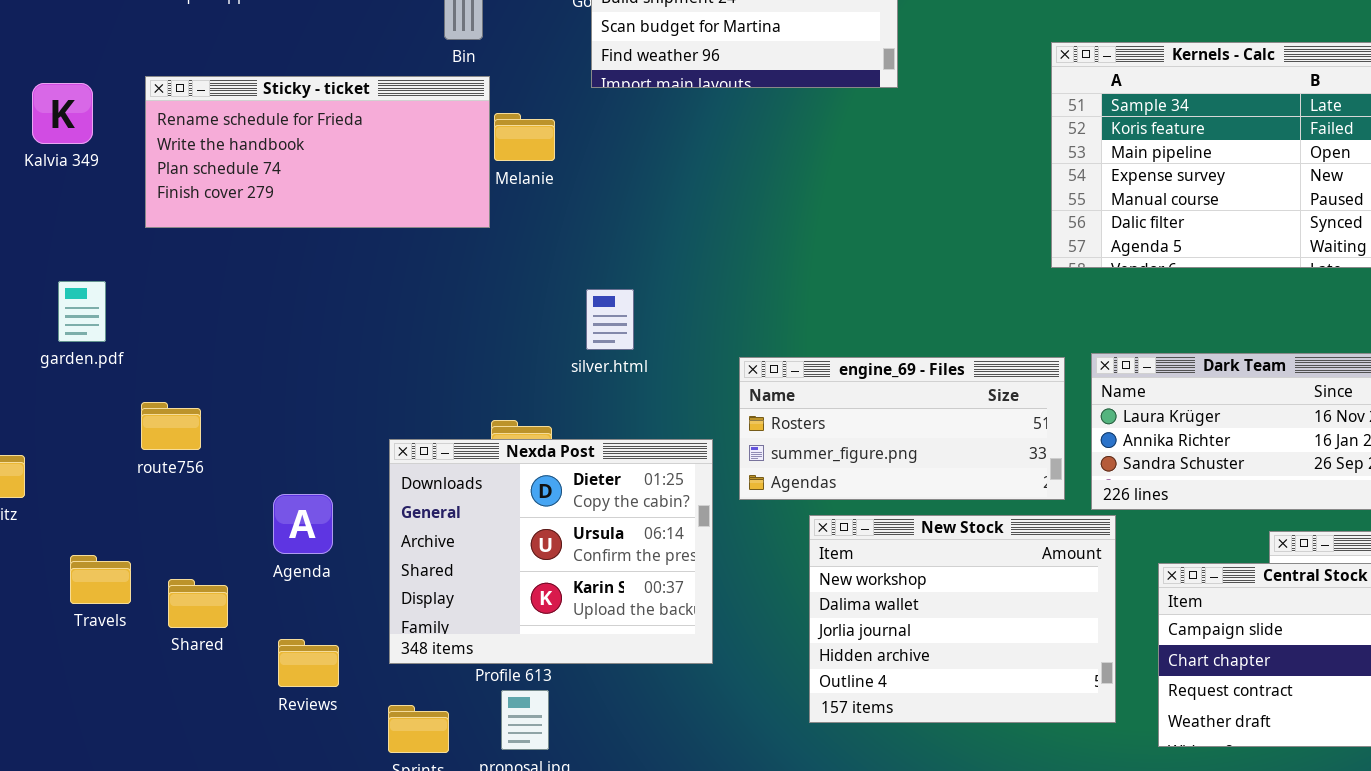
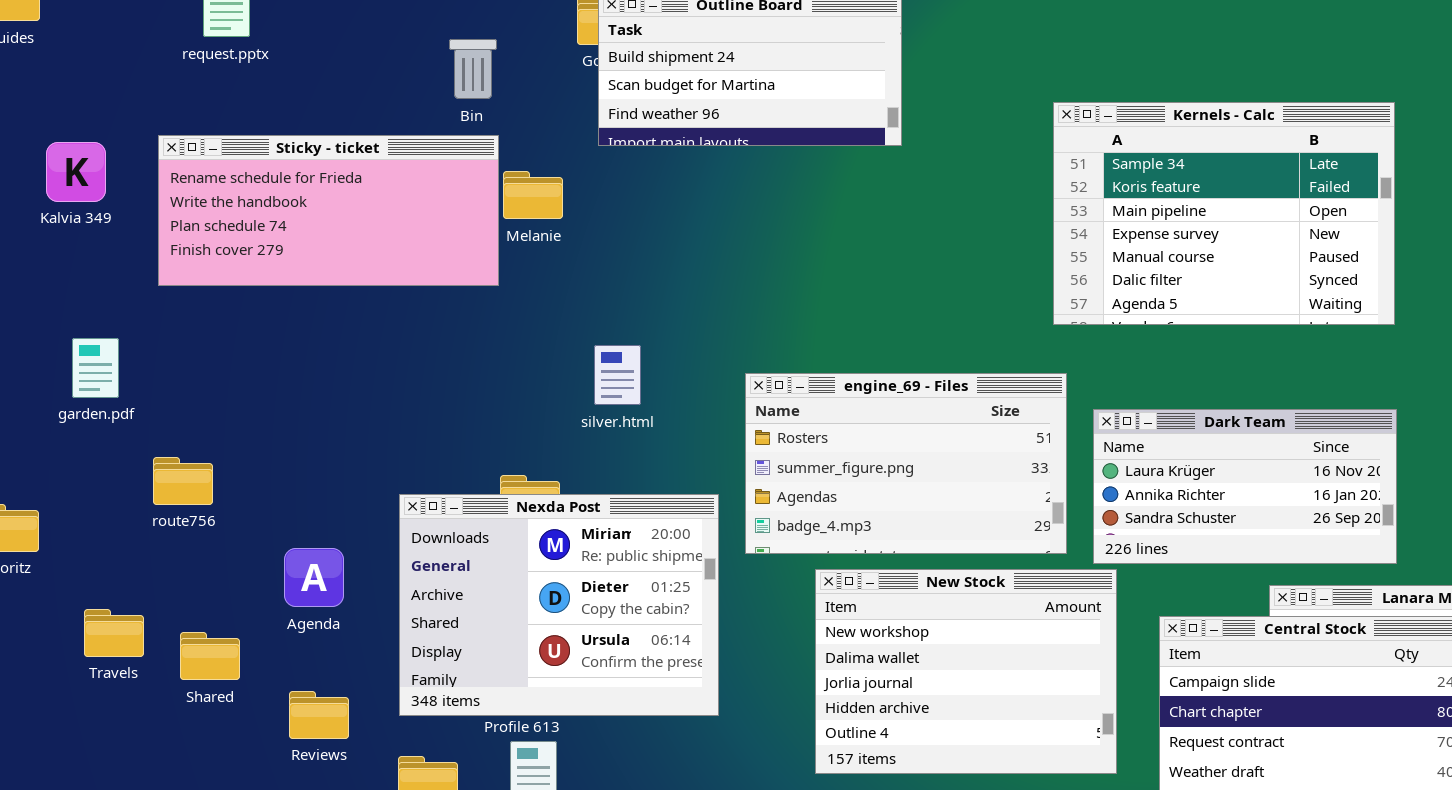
engine_69 - Files: [739,357,1065,500] -> [745,373,1067,554], resized
Nexda Post: [389,439,713,664] -> [399,494,719,716], scrolled up 1 row

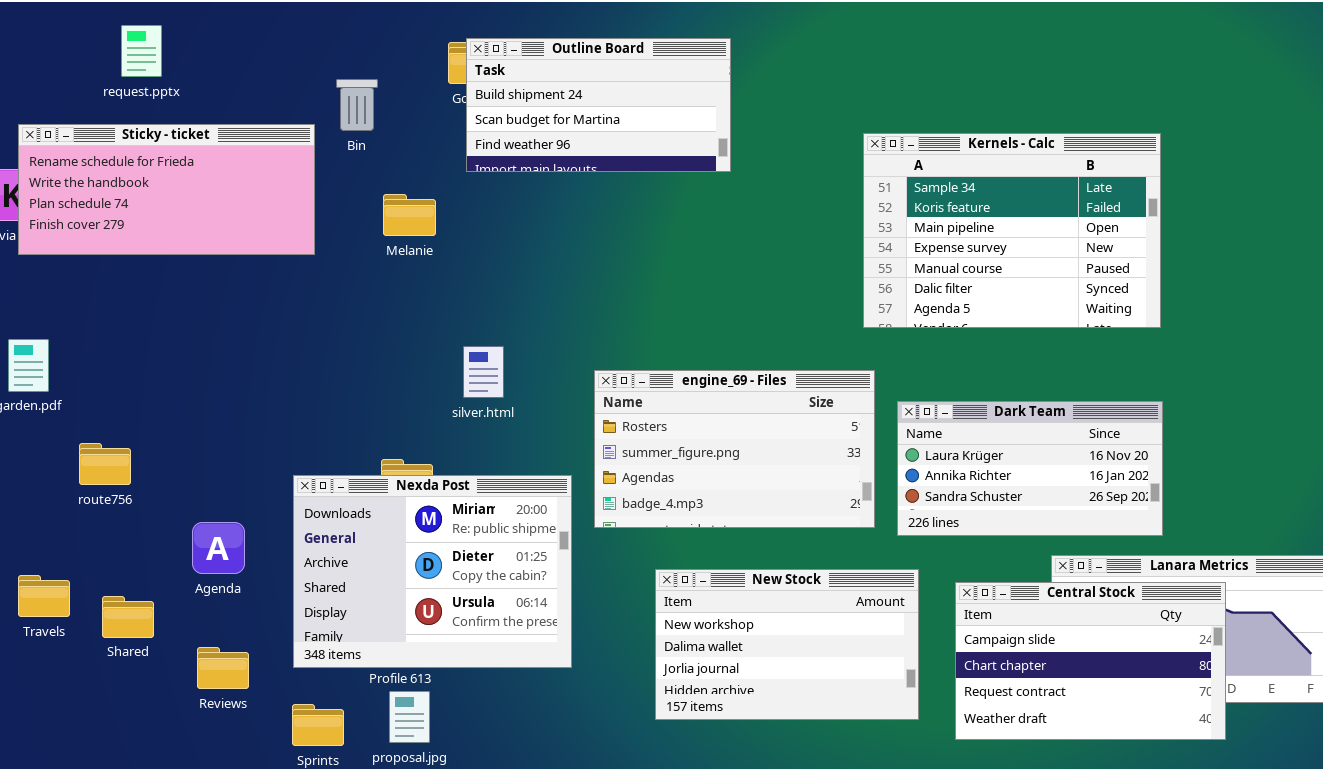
Sticky - ticket: [158,135,499,286] -> [18,124,315,255], moved
New Stock: [815,569,1117,774] -> [655,569,919,720], resized

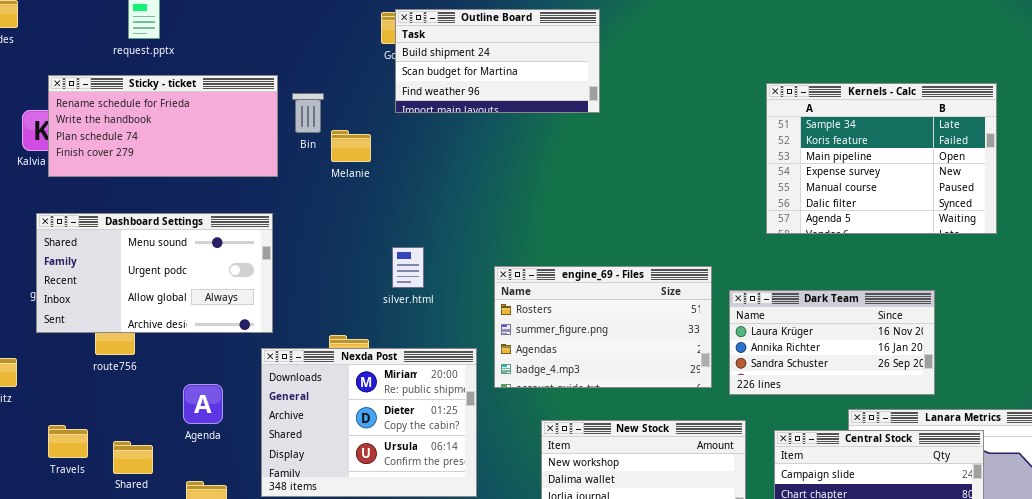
Bin: [336,79,378,131] -> [292,93,324,133], moved
Kernels - Calc: [863,133,1161,328] -> [766,83,997,234], moved
Dashboard Settings: none -> [36,213,273,333], opened

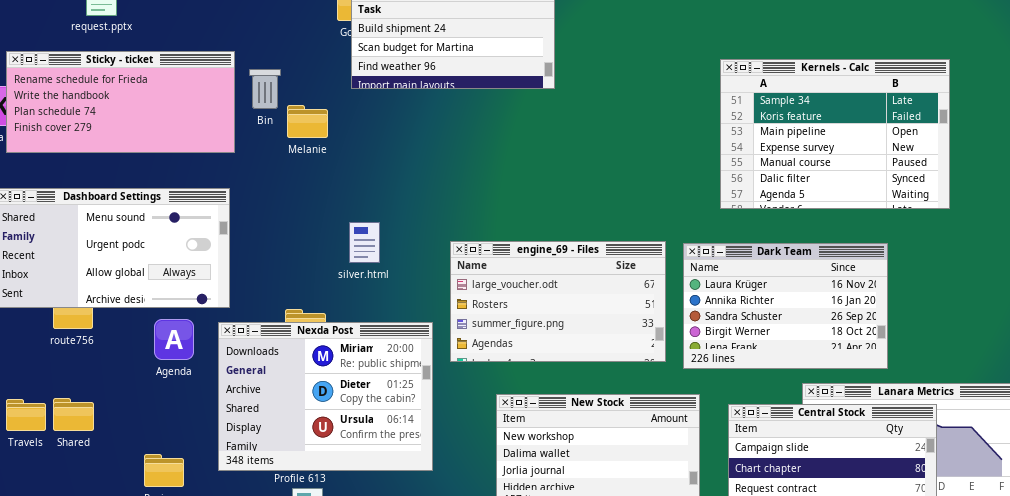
engine_69 - Files: [494,266,712,388] -> [450,241,666,362], scrolled up 1 row
Dark Team: [729,290,935,395] -> [683,243,888,369], resized
Agenda: [183,384,223,424] -> [154,319,194,360], moved
Shared: [113,441,153,474] -> [53,398,94,431], moved

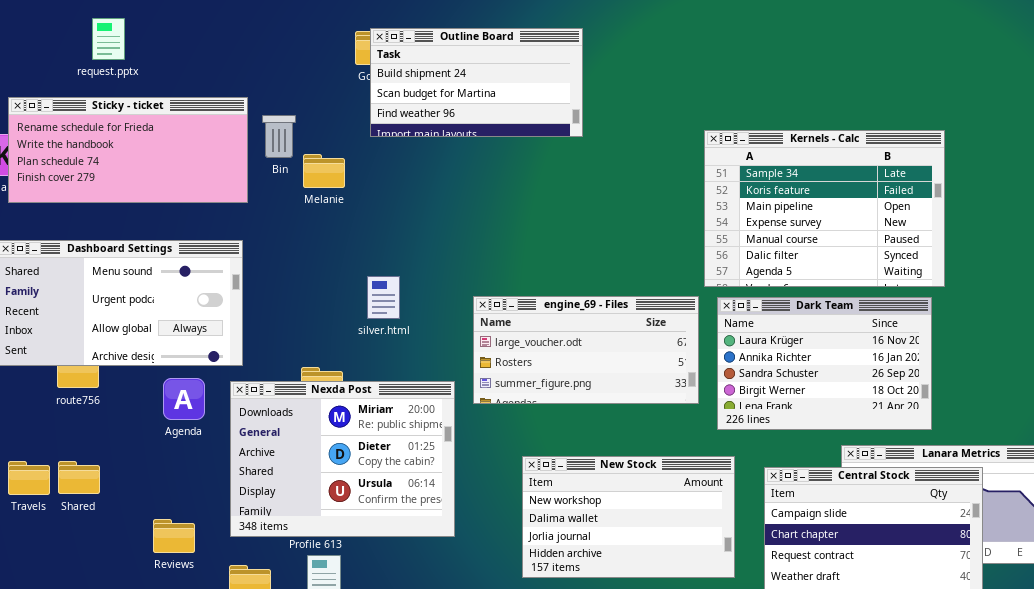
Kernels - Calc: [720,59,950,209] -> [704,130,945,287], moved
engine_69 - Files: [450,241,666,362] -> [473,296,699,404], resized

